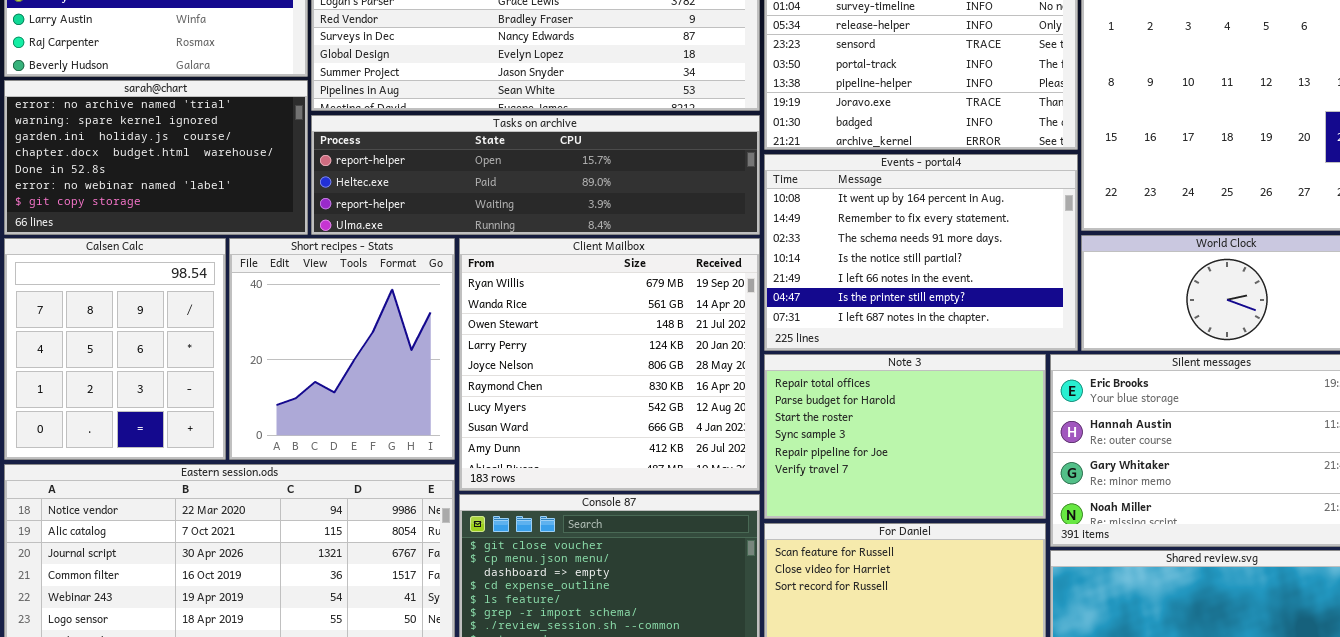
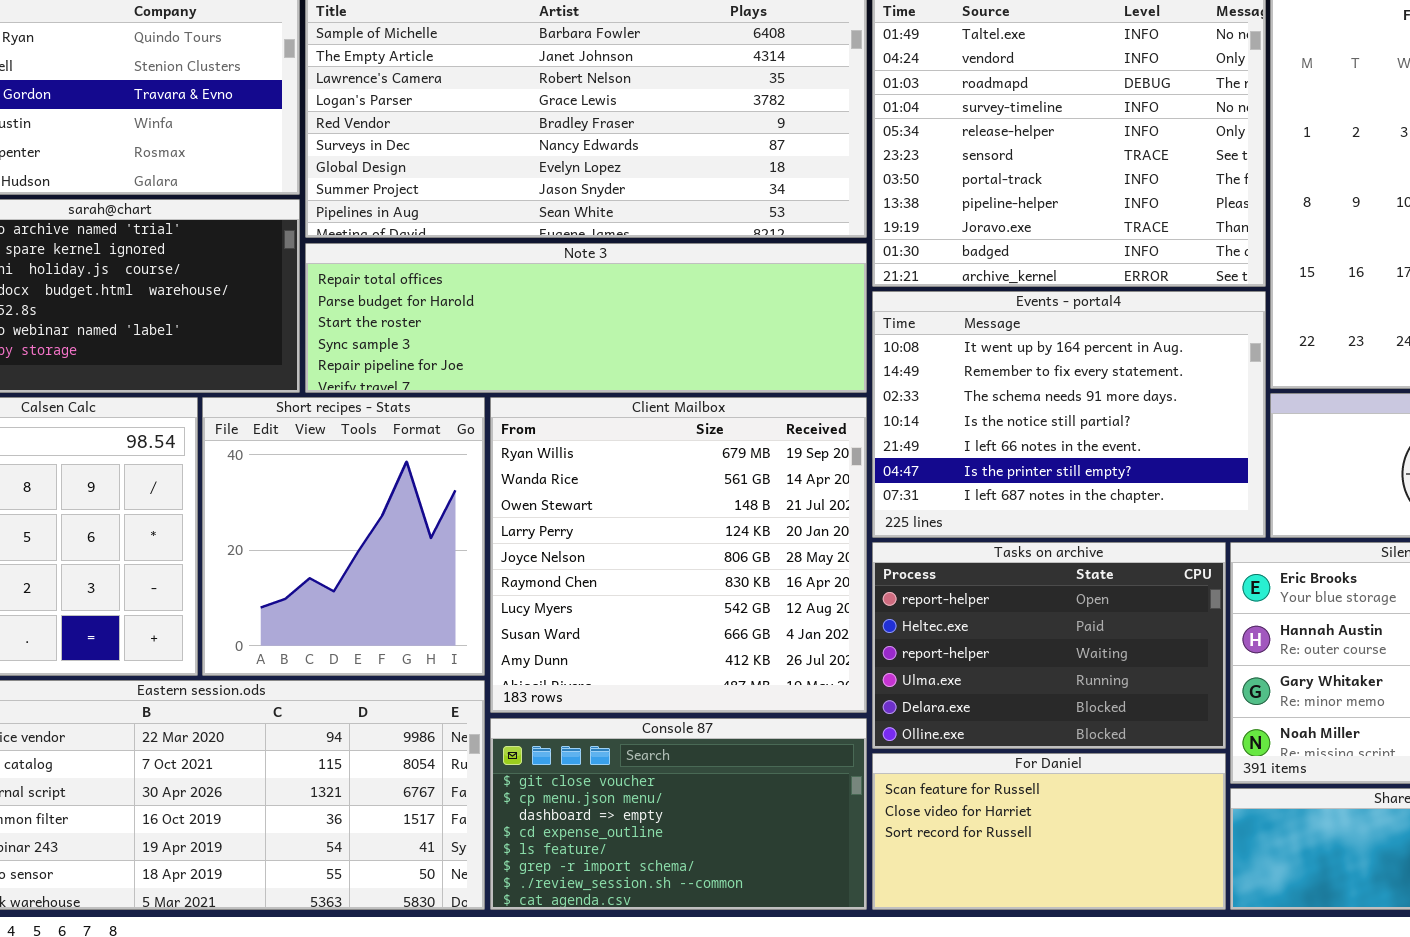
Tasks on archive: [311,115,760,235] -> [872,542,1226,749], moved, resized
Note 3: [764,354,1046,519] -> [305,243,867,393], moved, resized

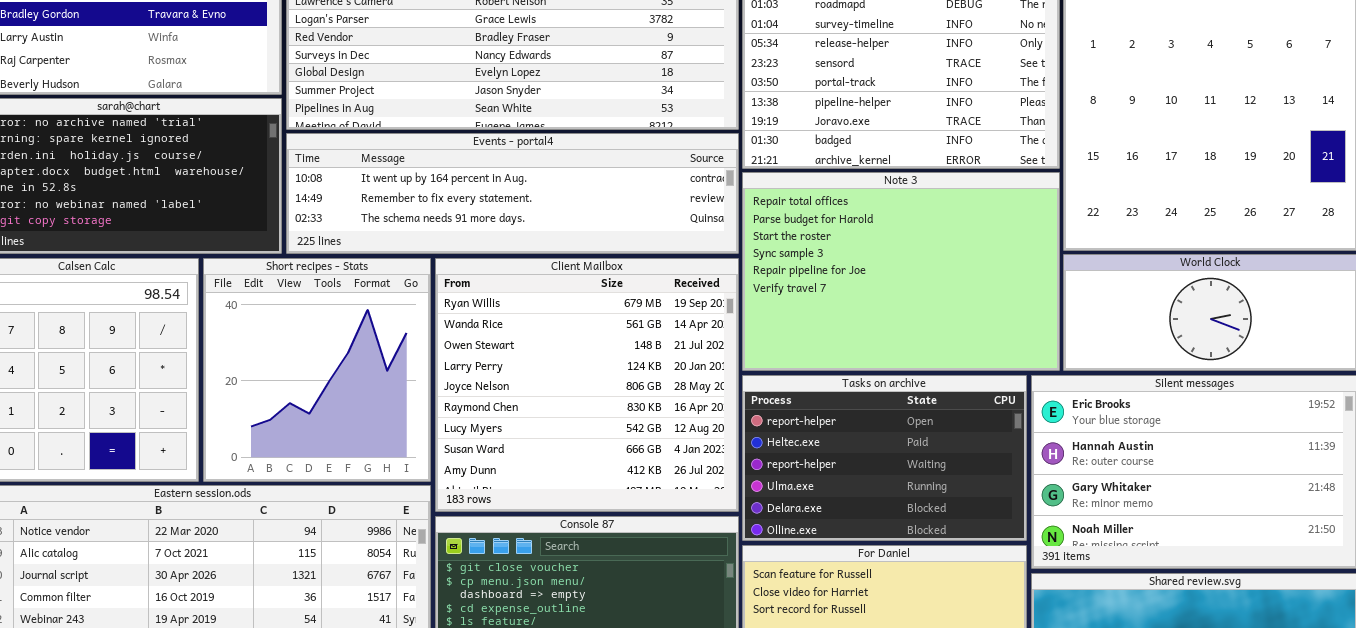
Note 3: [305,243,867,393] -> [742,172,1060,371], moved, resized
Events - portal4: [872,291,1266,538] -> [286,133,739,254], moved, resized

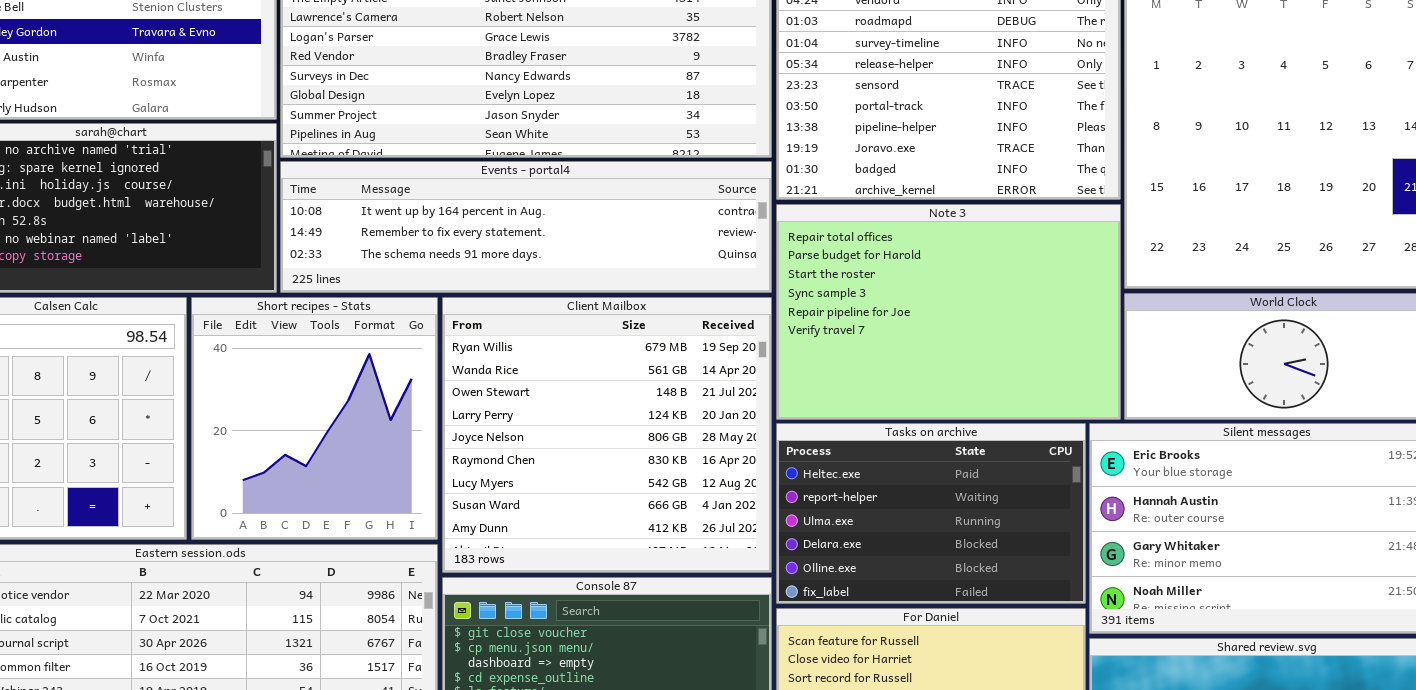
Tasks on archive: [742,375,1027,541] -> [776,423,1086,604], scrolled down 1 row

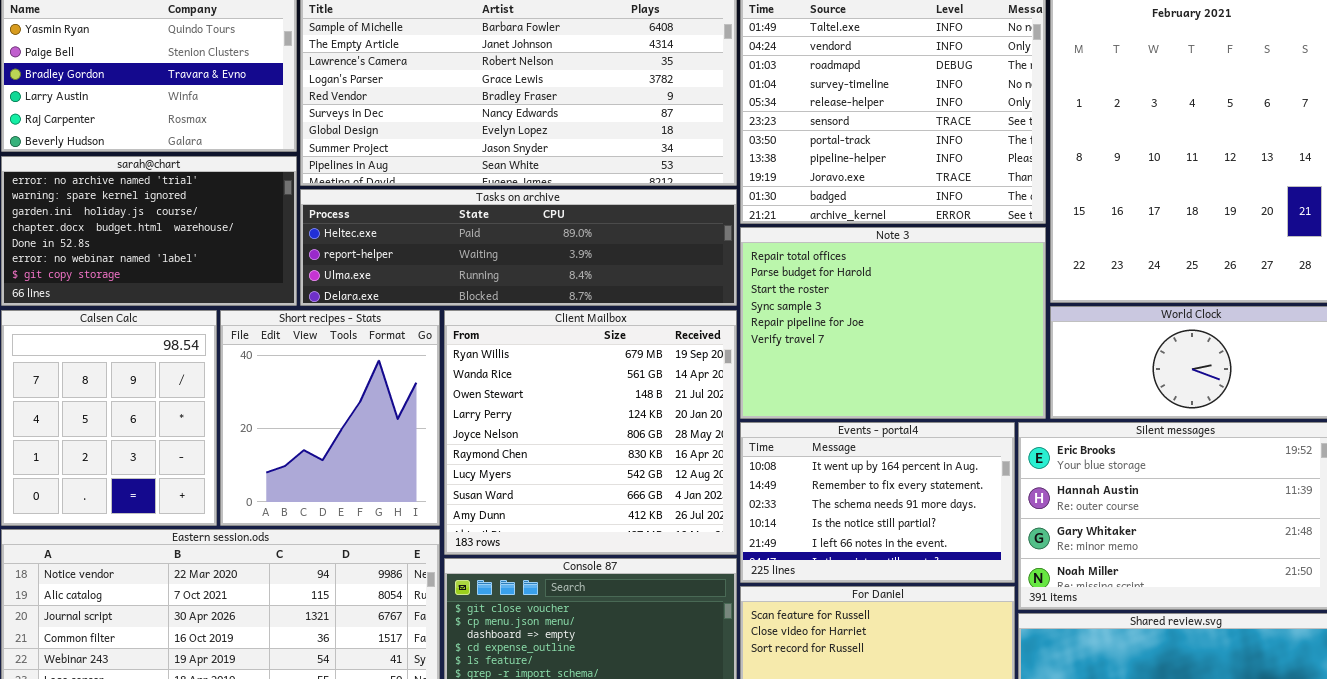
Events - portal4: [280,161,772,293] -> [740,422,1015,583], moved, resized
Tasks on archive: [776,423,1086,604] -> [300,189,737,306], moved, resized

